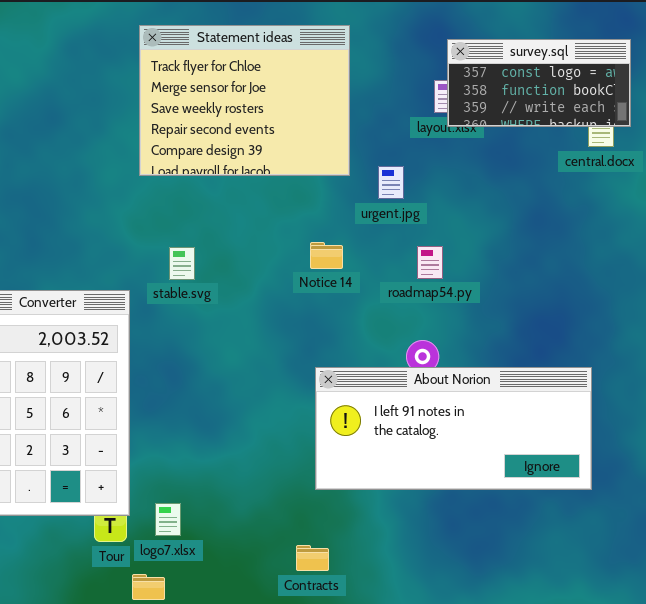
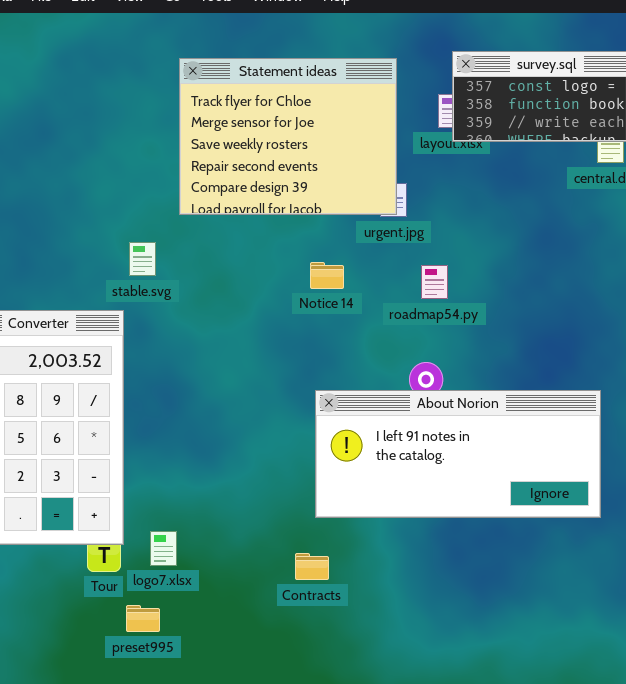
Statement ideas: [139,25,350,176] -> [179,58,397,215], moved
stable.svg: [169,247,195,280] -> [129,242,156,276], moved
Contracts: [296,545,329,571] -> [295,553,329,580], moved

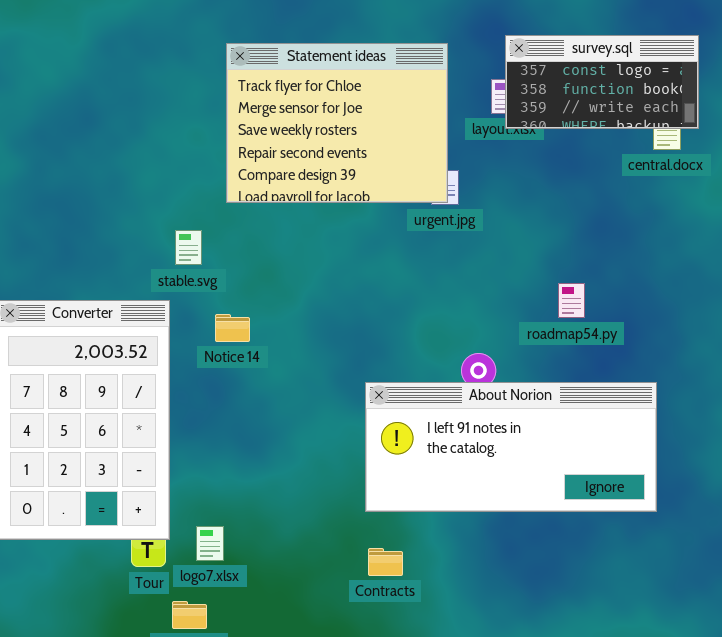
Notice 14: [310,262,344,289] -> [215,314,250,342], moved
roadmap54.py: [421,265,448,299] -> [558,283,585,318], moved
Contracts: [295,553,329,580] -> [368,548,403,576], moved

